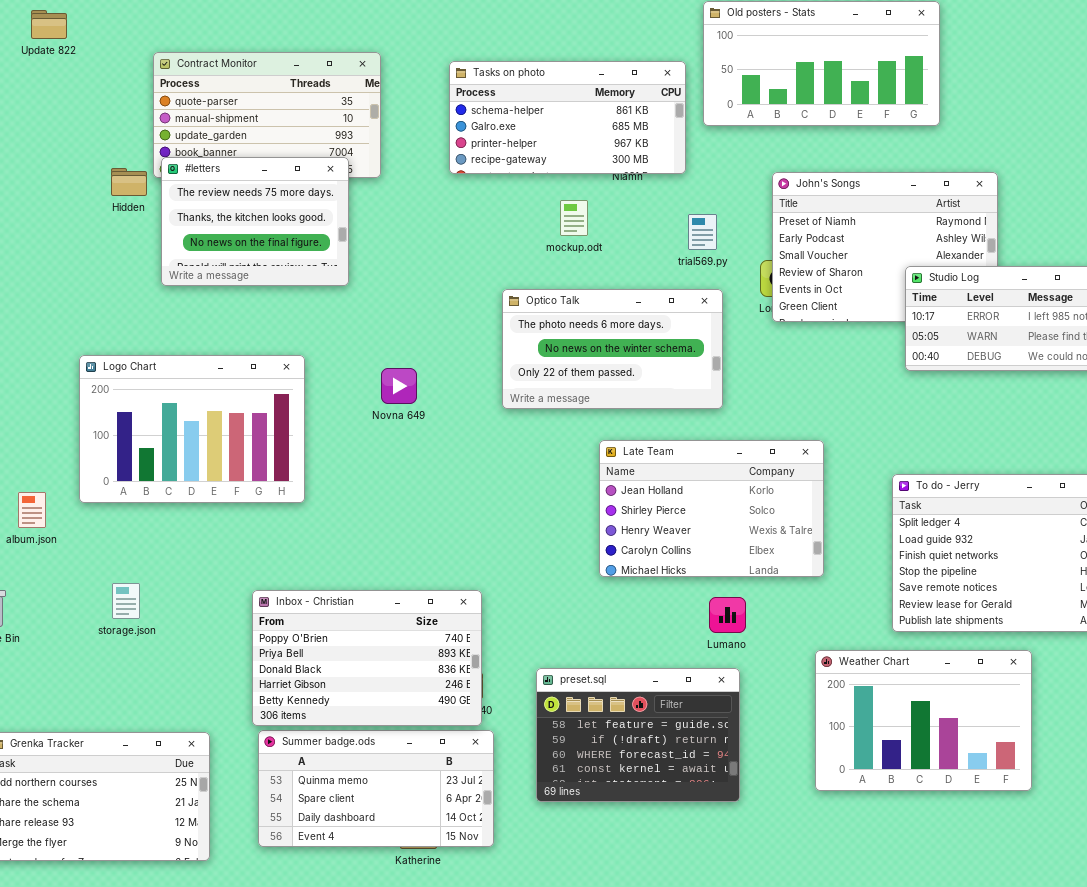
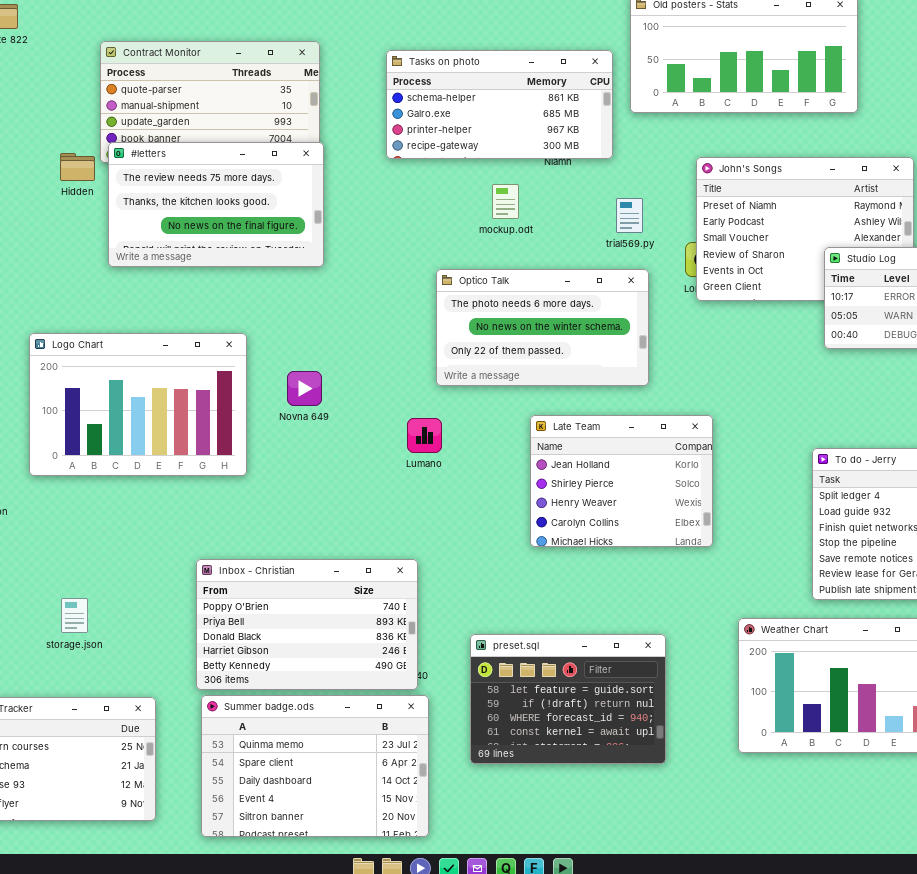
#letters: [161,157,349,286] -> [108,142,324,267], resized
Novna 649: [381,368,417,404] -> [287,371,322,406], moved
Late Team: [599,440,824,577] -> [530,415,713,547], resized
storage.json: [112,583,140,619] -> [61,598,88,633], moved
Lumano: [709,597,746,633] -> [407,418,442,453], moved
Summer badge.ods: [258,730,494,847] -> [201,695,429,837], resized

